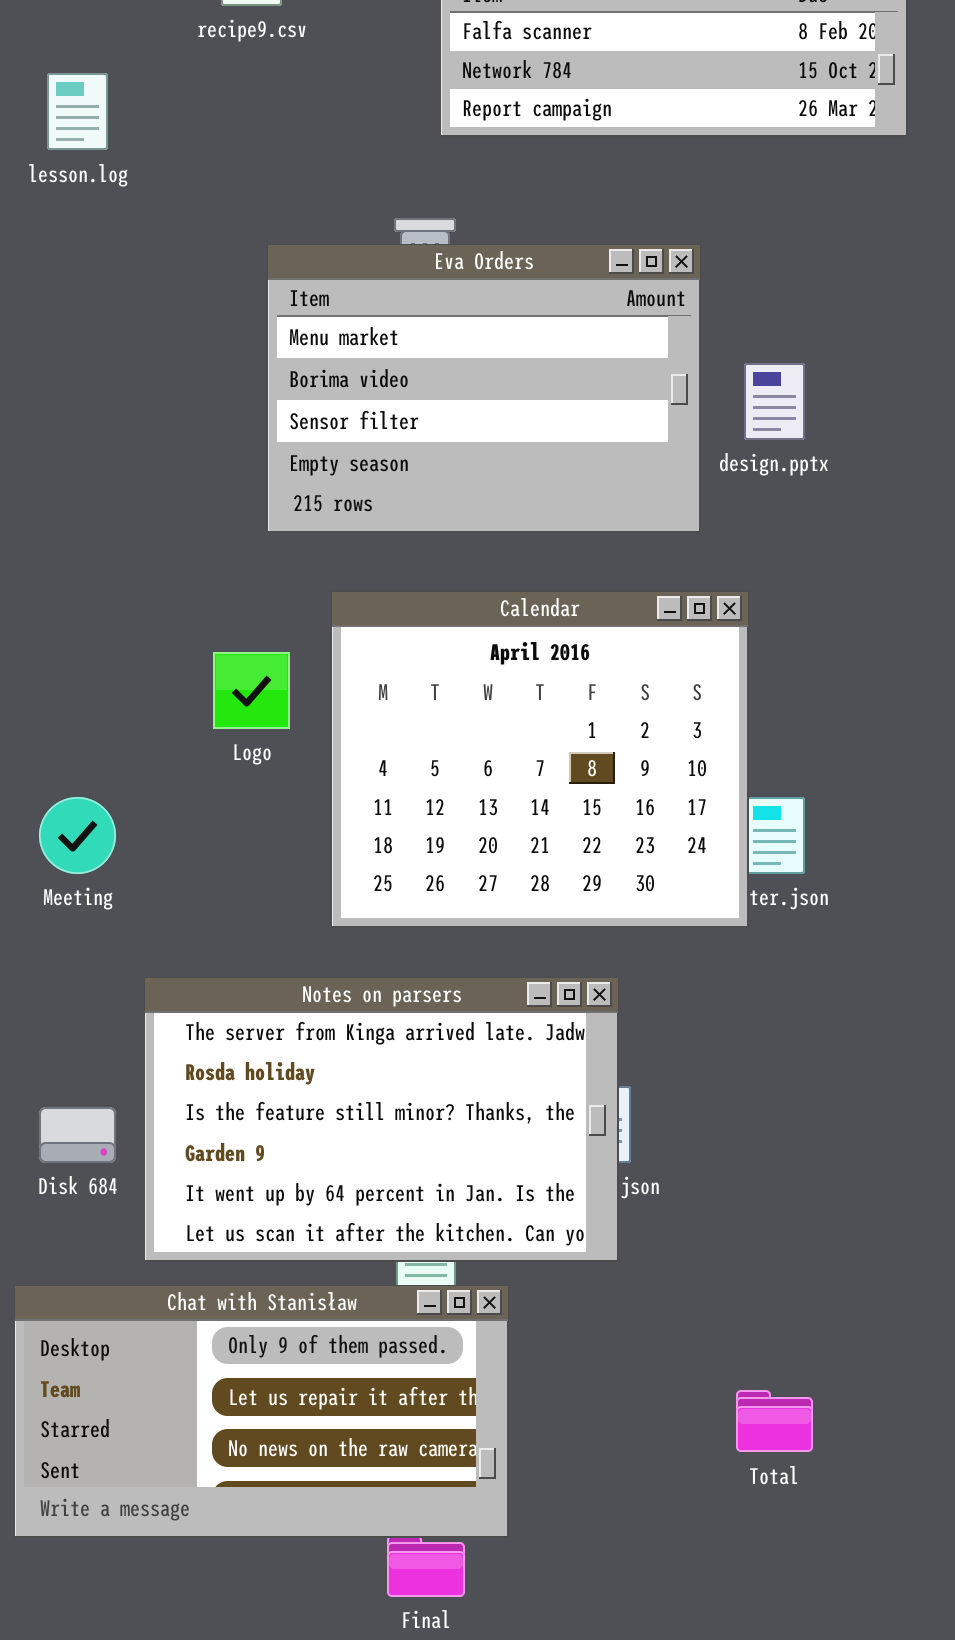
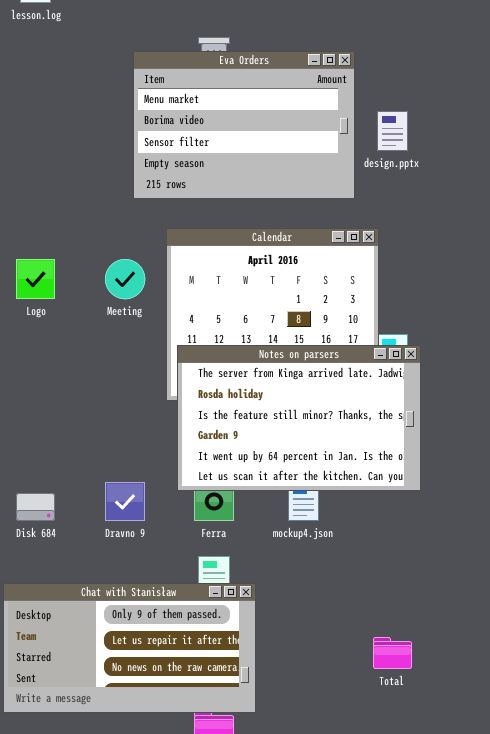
Logo: [213,652,290,729] -> [16,259,55,299], moved
Meeting: [39,797,116,874] -> [105,259,145,299], moved
Notes on parsers: [144,977,619,1262] -> [177,345,421,491], moved

